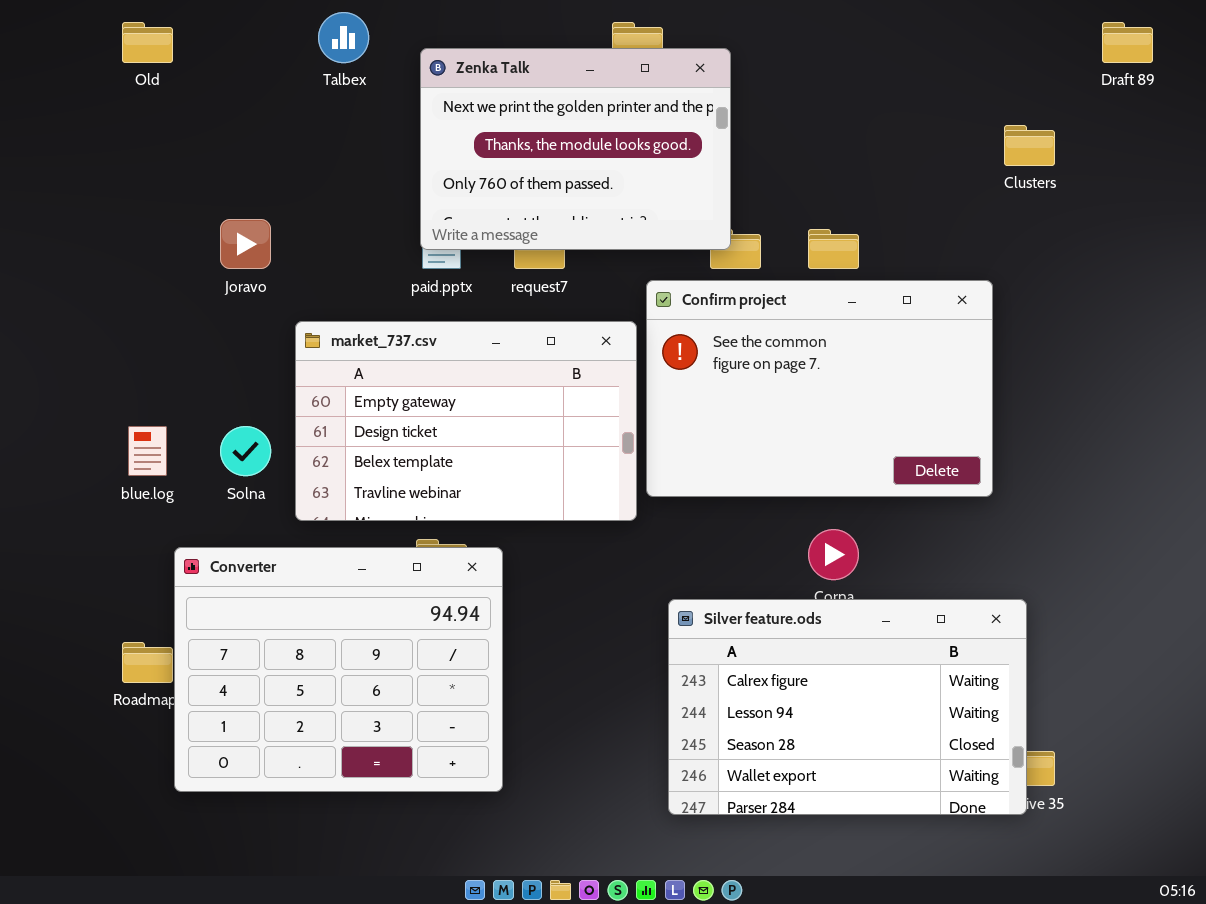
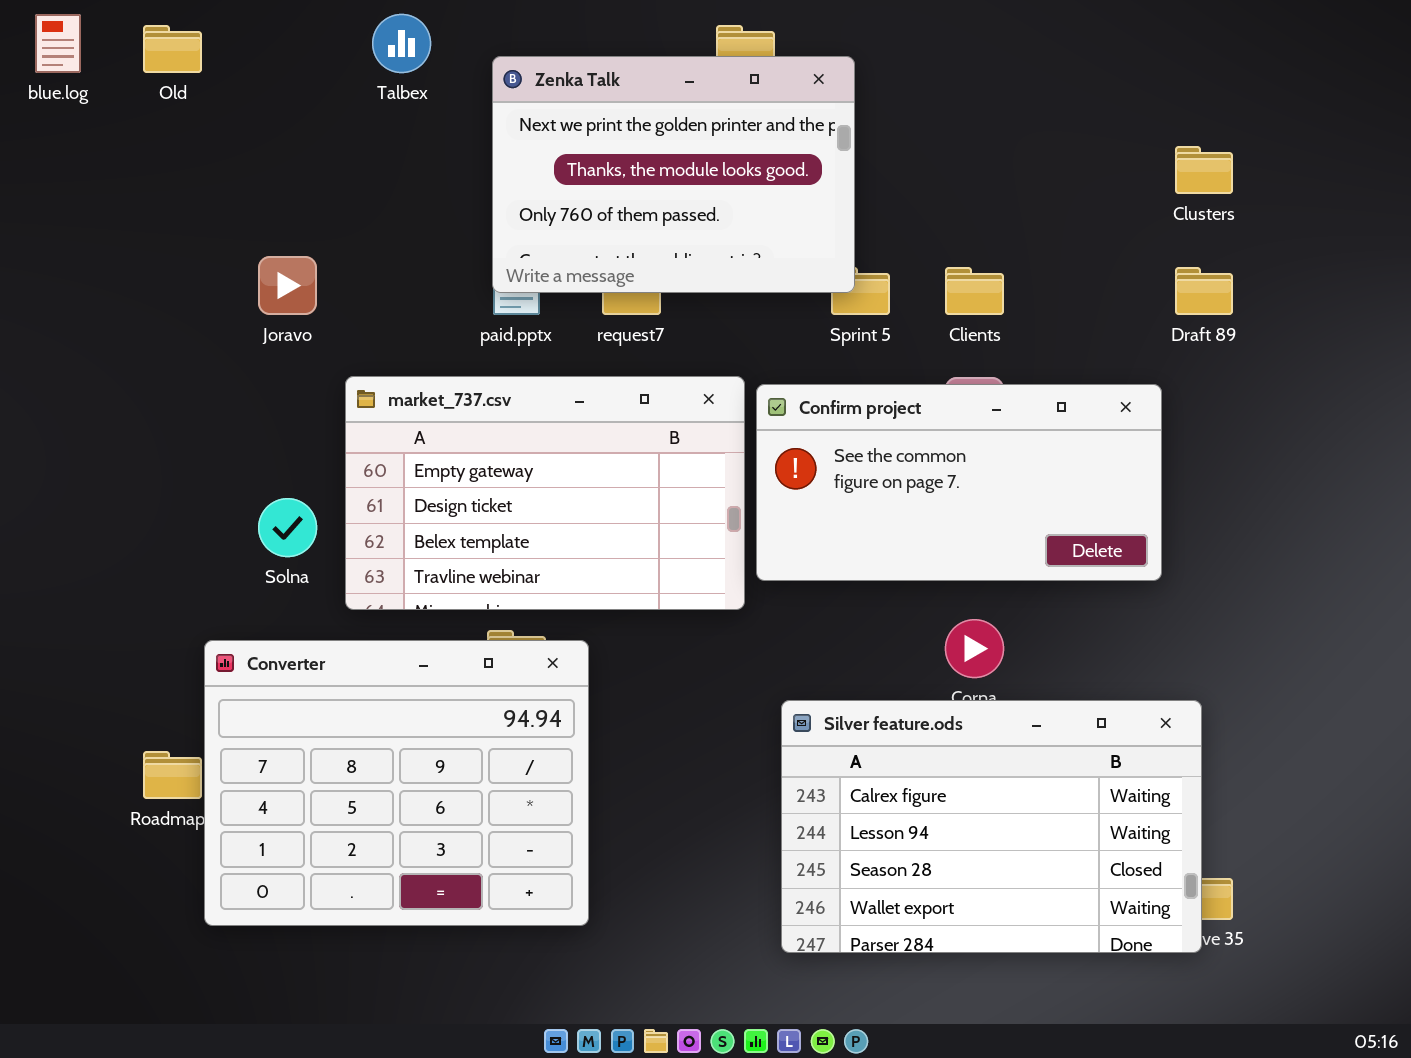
Draft 89: [1102,22,1153,63] -> [1175,267,1233,315], moved
Confirm project: [646,280,993,497] -> [756,384,1162,581], resized
blue.log: [128,426,167,476] -> [35,14,81,73], moved

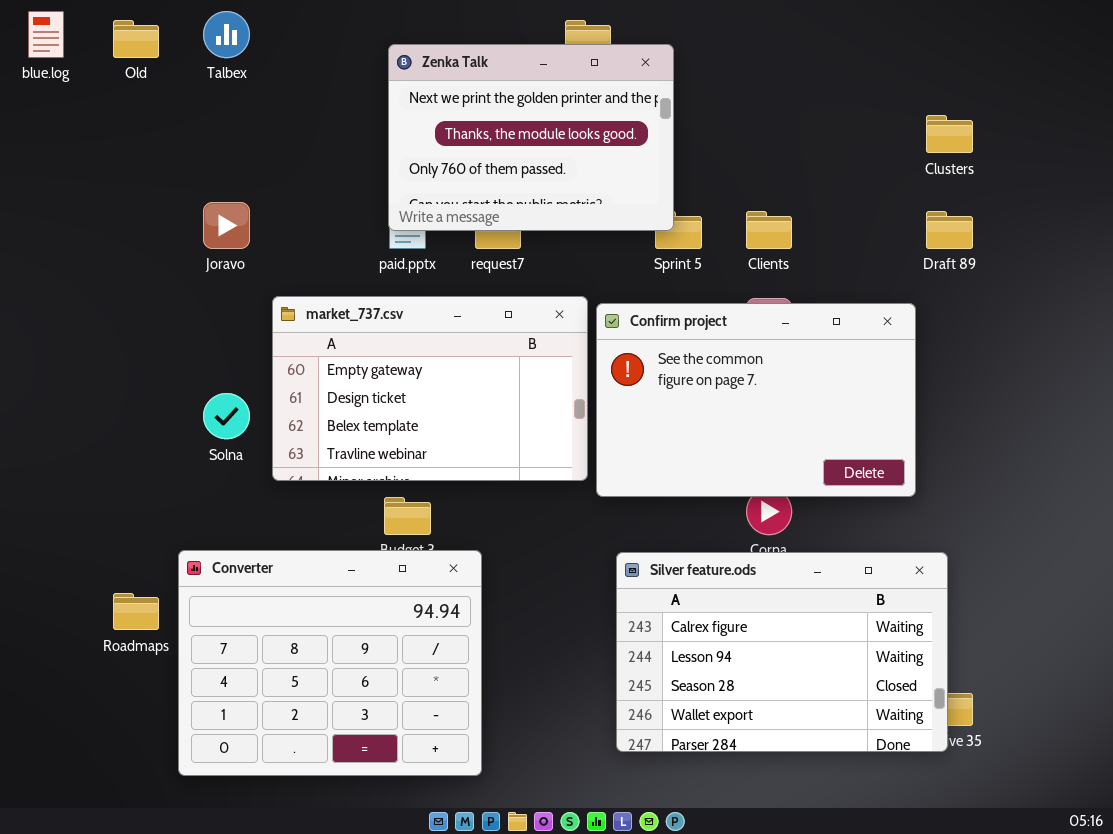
Talbex: [372,14,431,73] -> [203,11,250,58], moved
Confirm project: [756,384,1162,581] -> [596,303,916,497], resized
Converter: [204,640,589,926] -> [178,550,482,776], moved

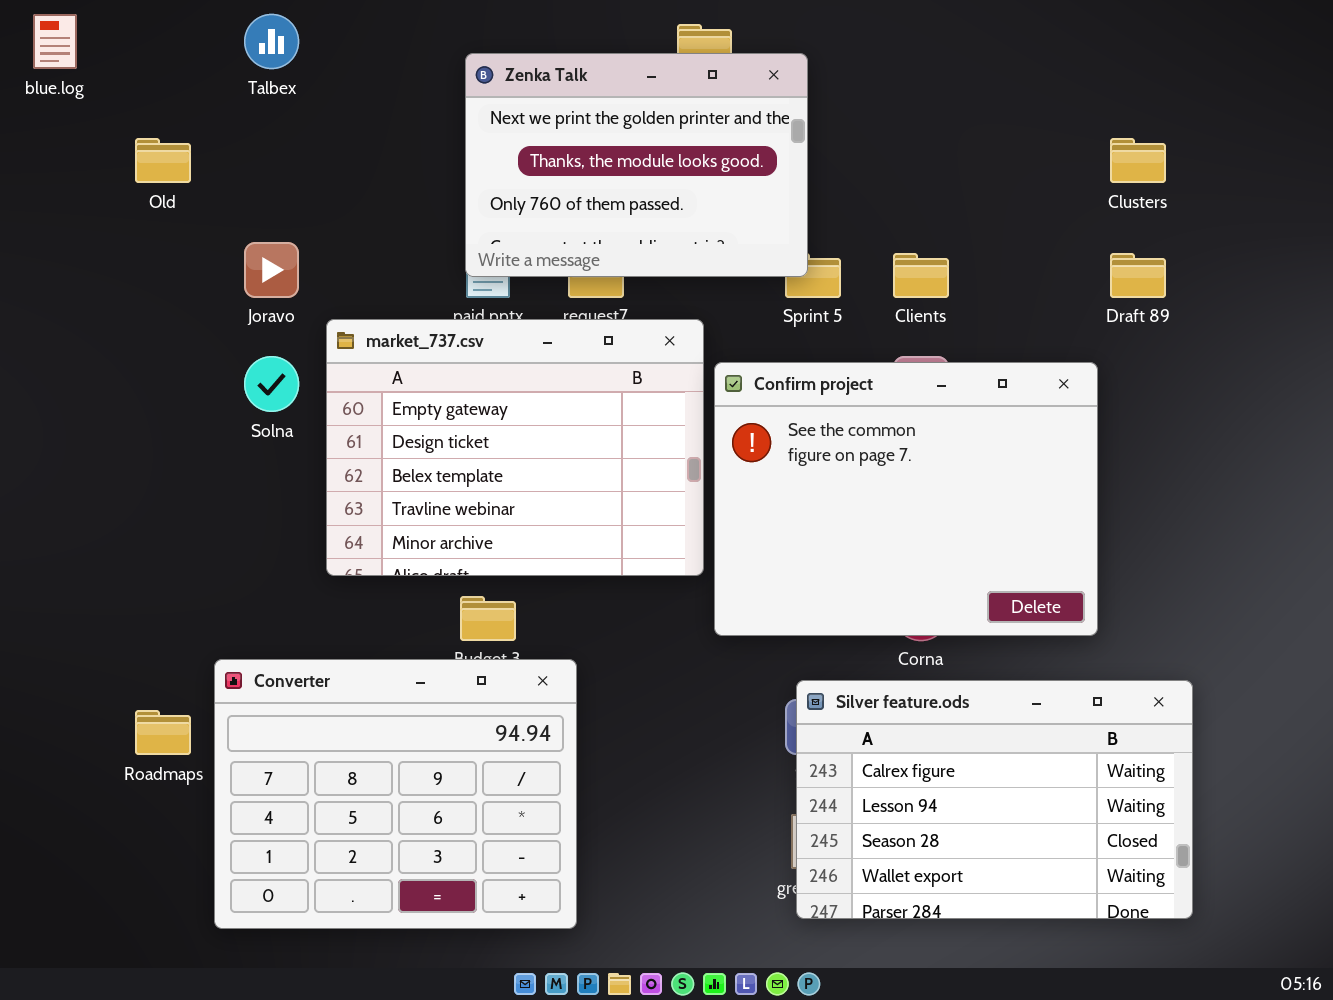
Old: [113,20,159,58] -> [135,138,191,183], moved
market_737.csv: [272,296,588,481] -> [326,319,704,576], resized
Confirm project: [596,303,916,497] -> [714,362,1098,636], resized
Solna: [203,393,250,439] -> [244,356,299,412], moved
Silver feature.ods: [616,552,948,752] -> [796,680,1193,919], moved

